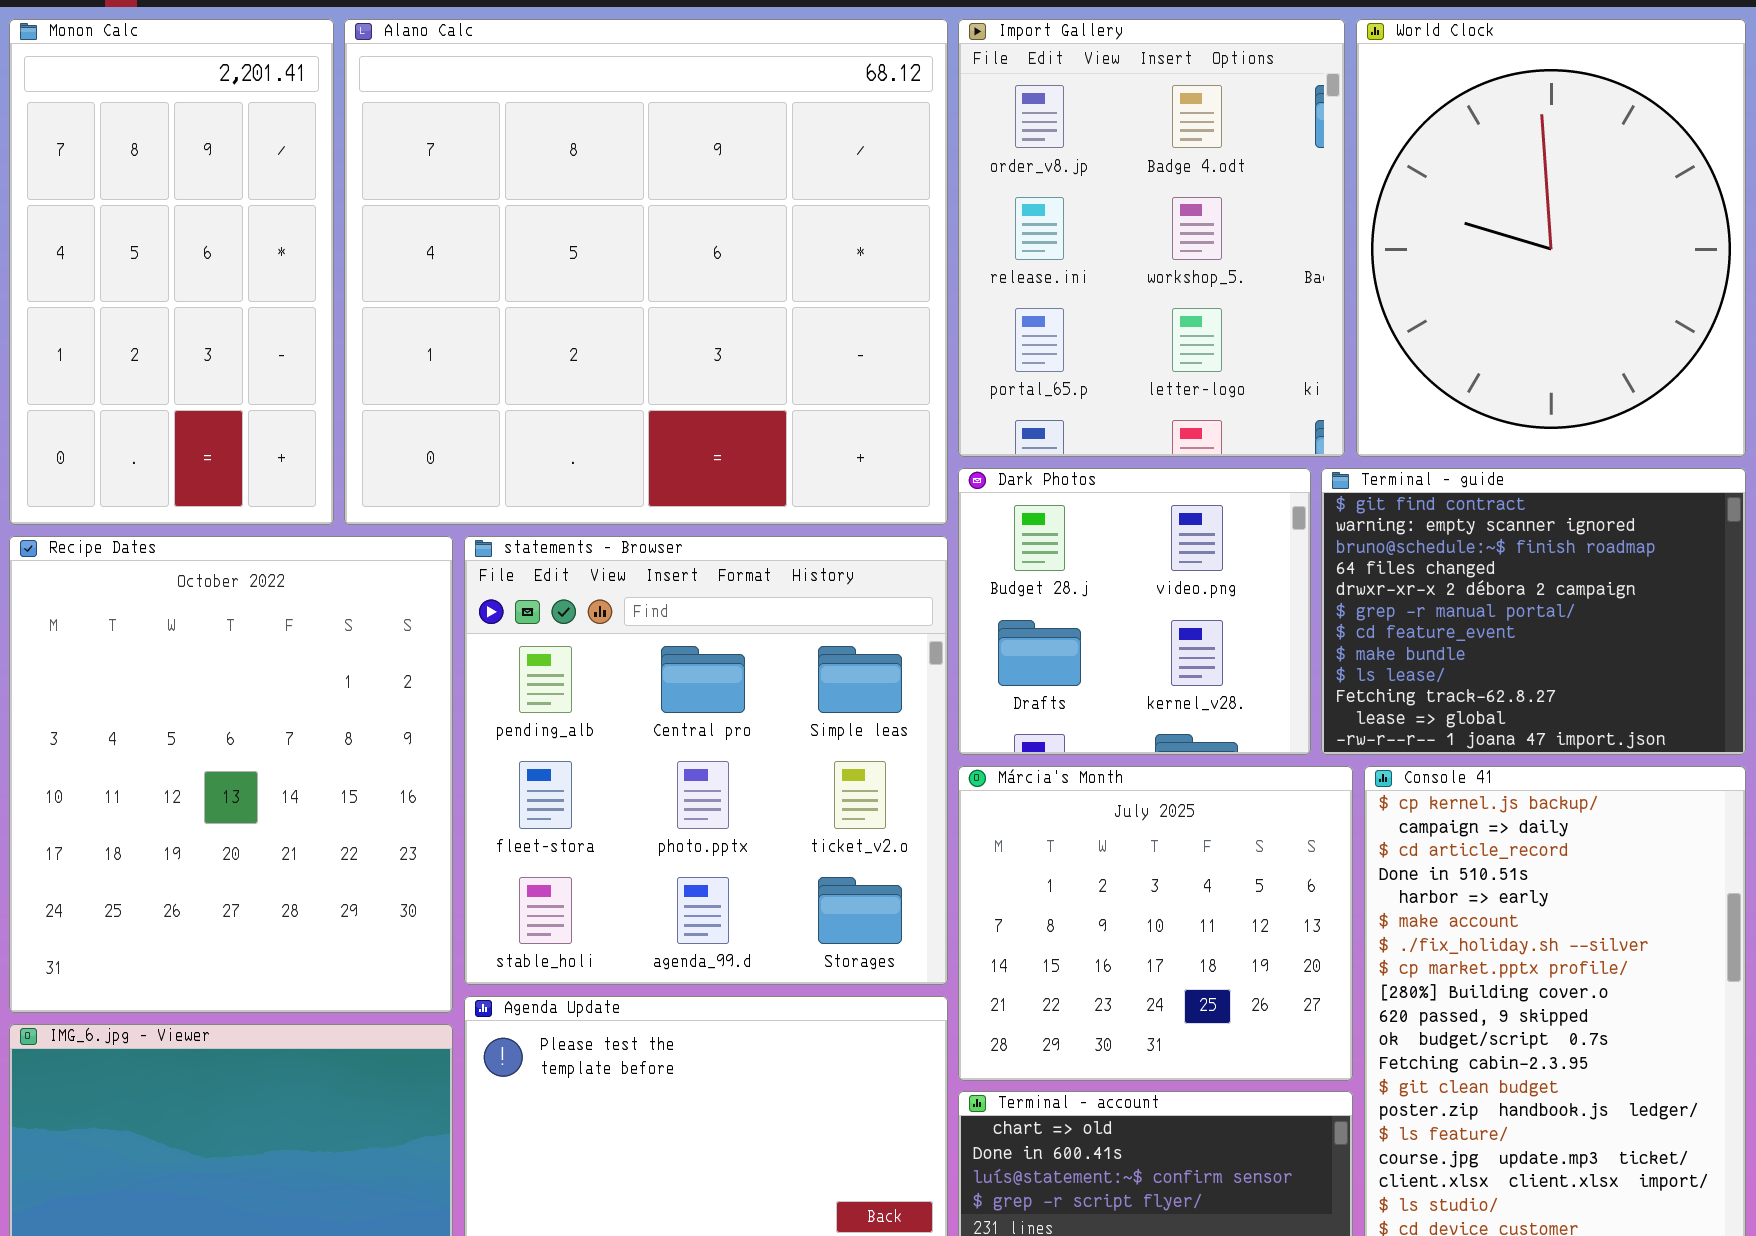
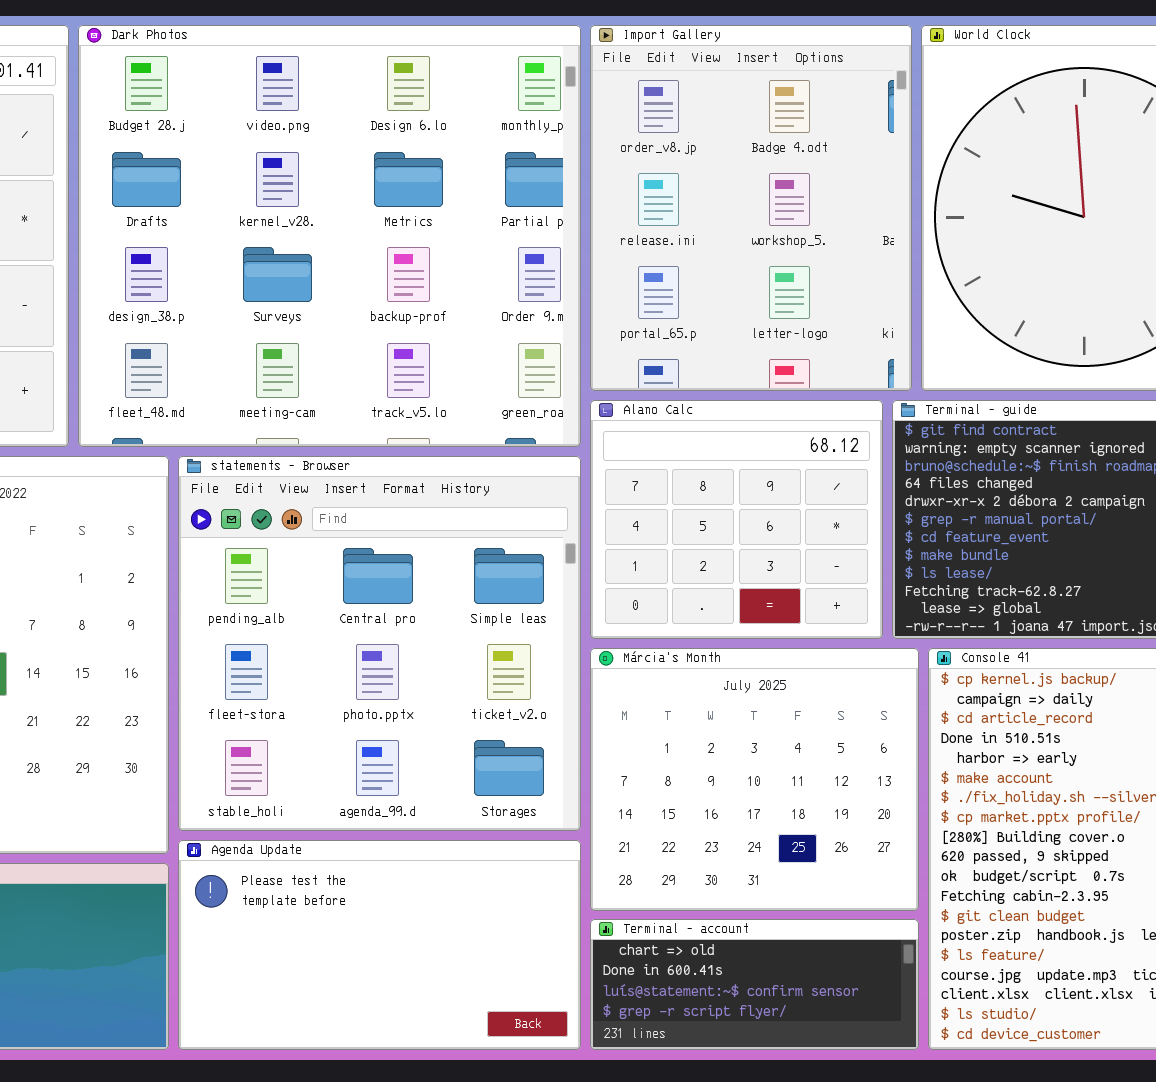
Alano Calc: [344,19,948,525] -> [590,400,883,639], moved, resized
Dark Photos: [958,468,1311,755] -> [78,25,581,447], moved, resized

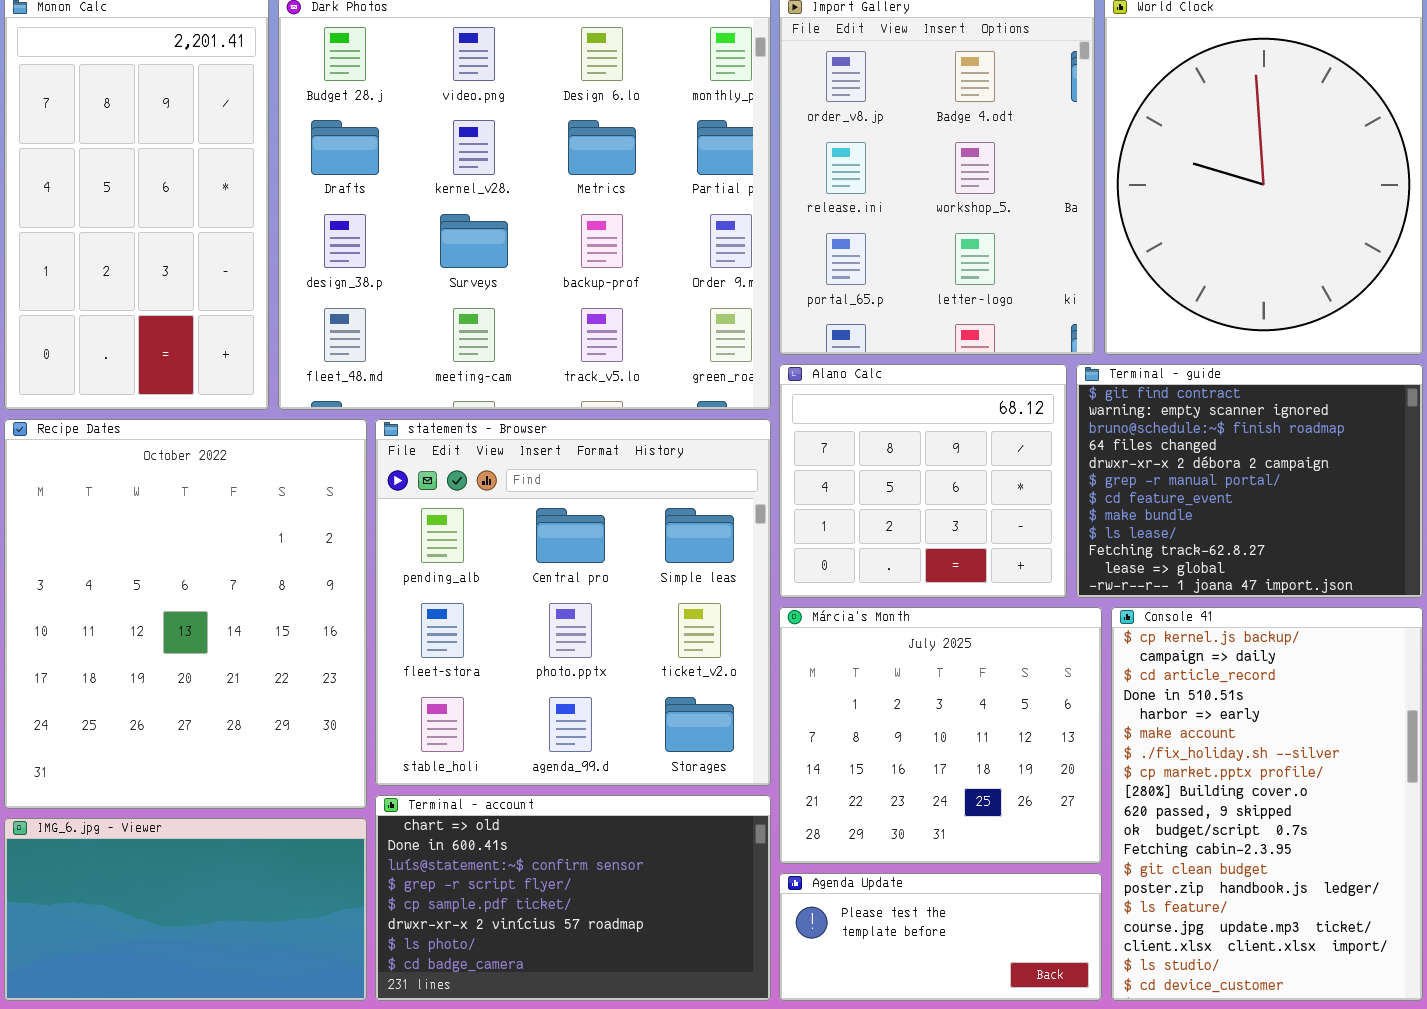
Agenda Update: [178,840,581,1050] -> [779,873,1102,1001], moved, resized
Terminal - account: [590,919,919,1050] -> [375,795,771,1001], moved, resized

